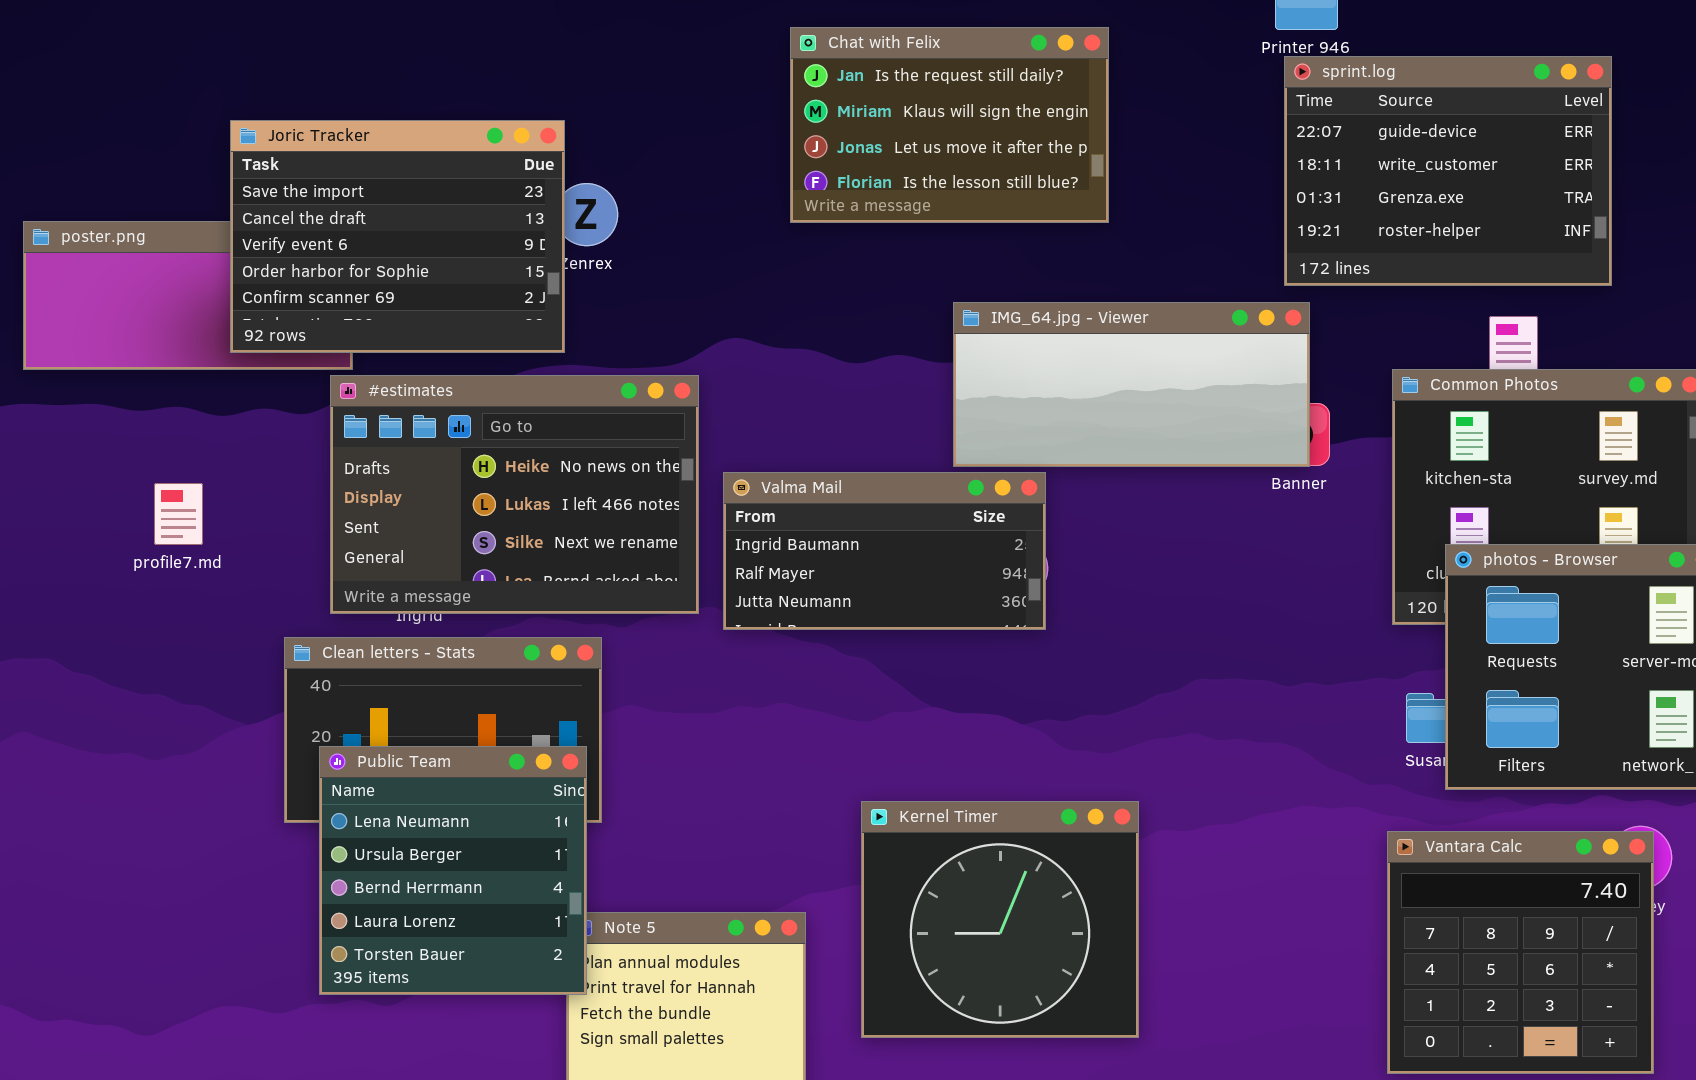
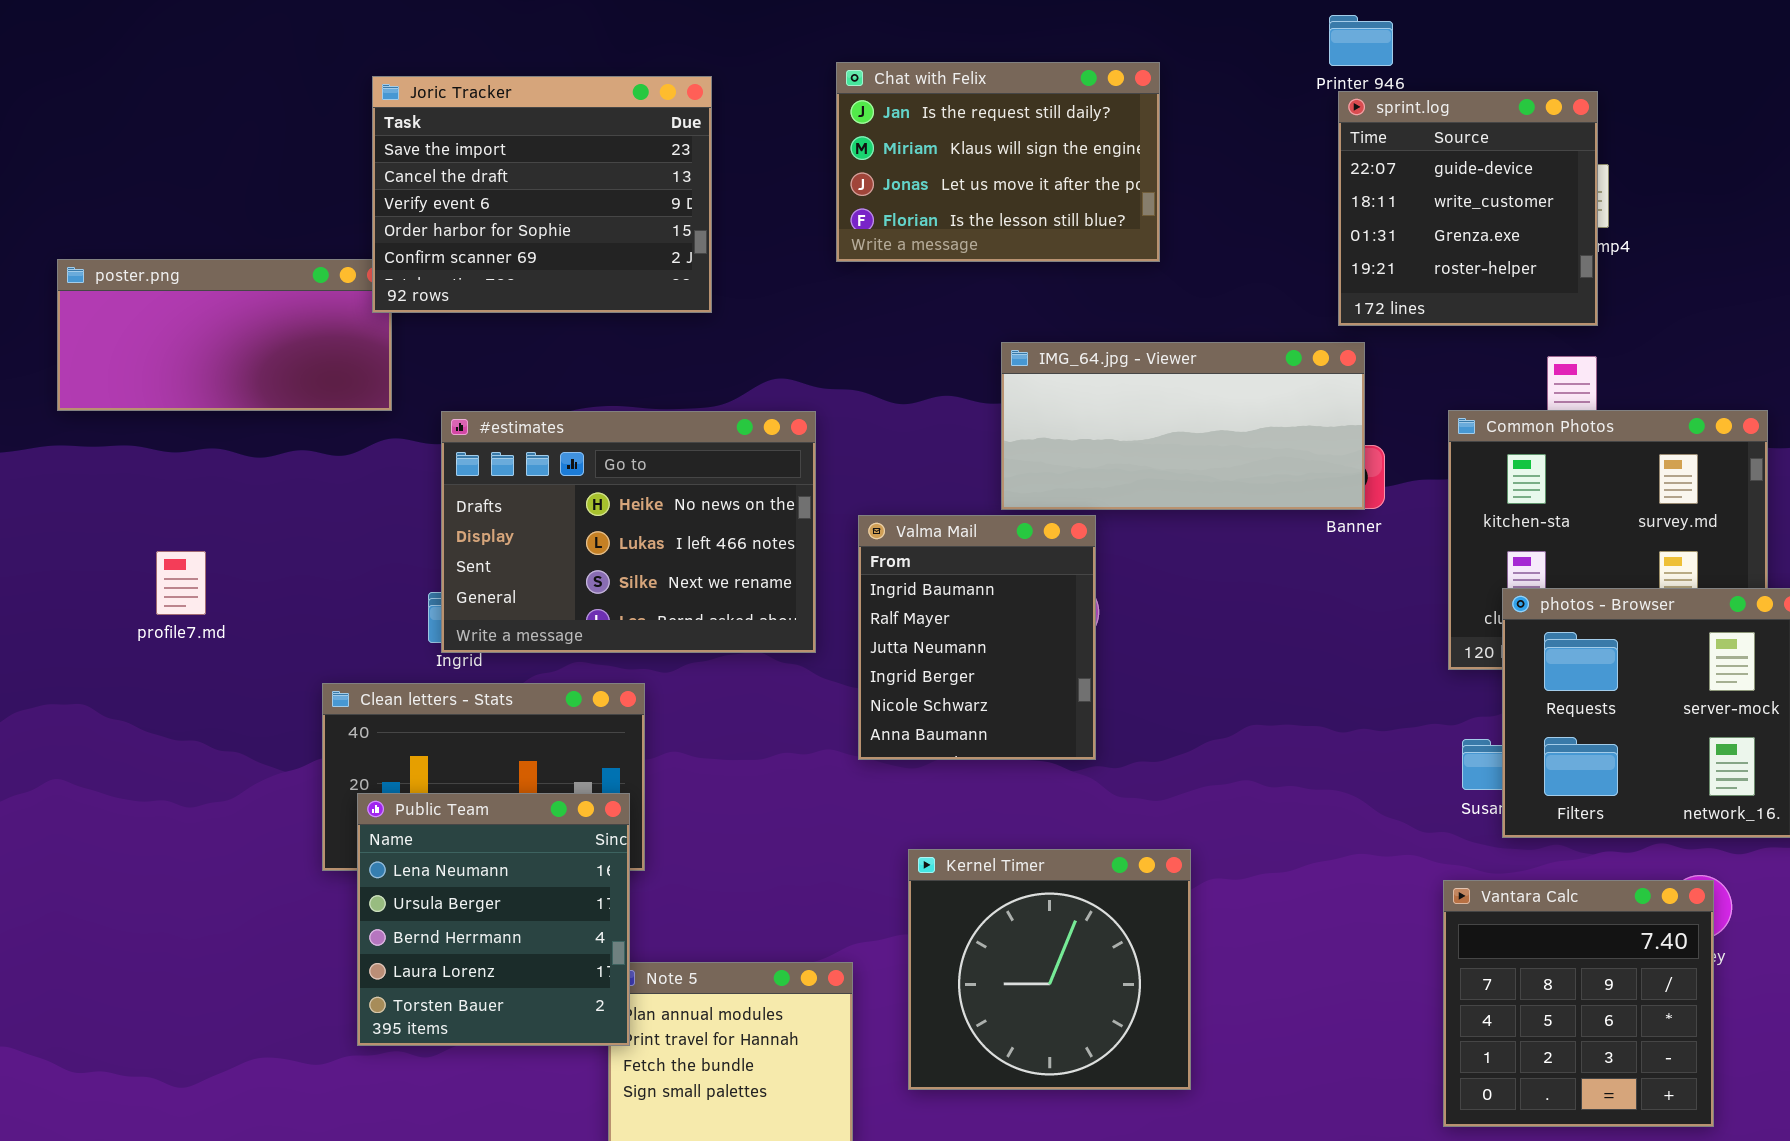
sprint.log: [1284,56,1612,286] -> [1338,91,1598,326], resized
Joric Tracker: [230,120,565,353] -> [372,76,712,313], moved
#estimates: [330,375,699,614] -> [441,411,816,653], moved
Valma Mail: [723,472,1046,630] -> [858,515,1096,760], resized
profile7.md: [154,483,203,545] -> [156,551,206,615], moved

